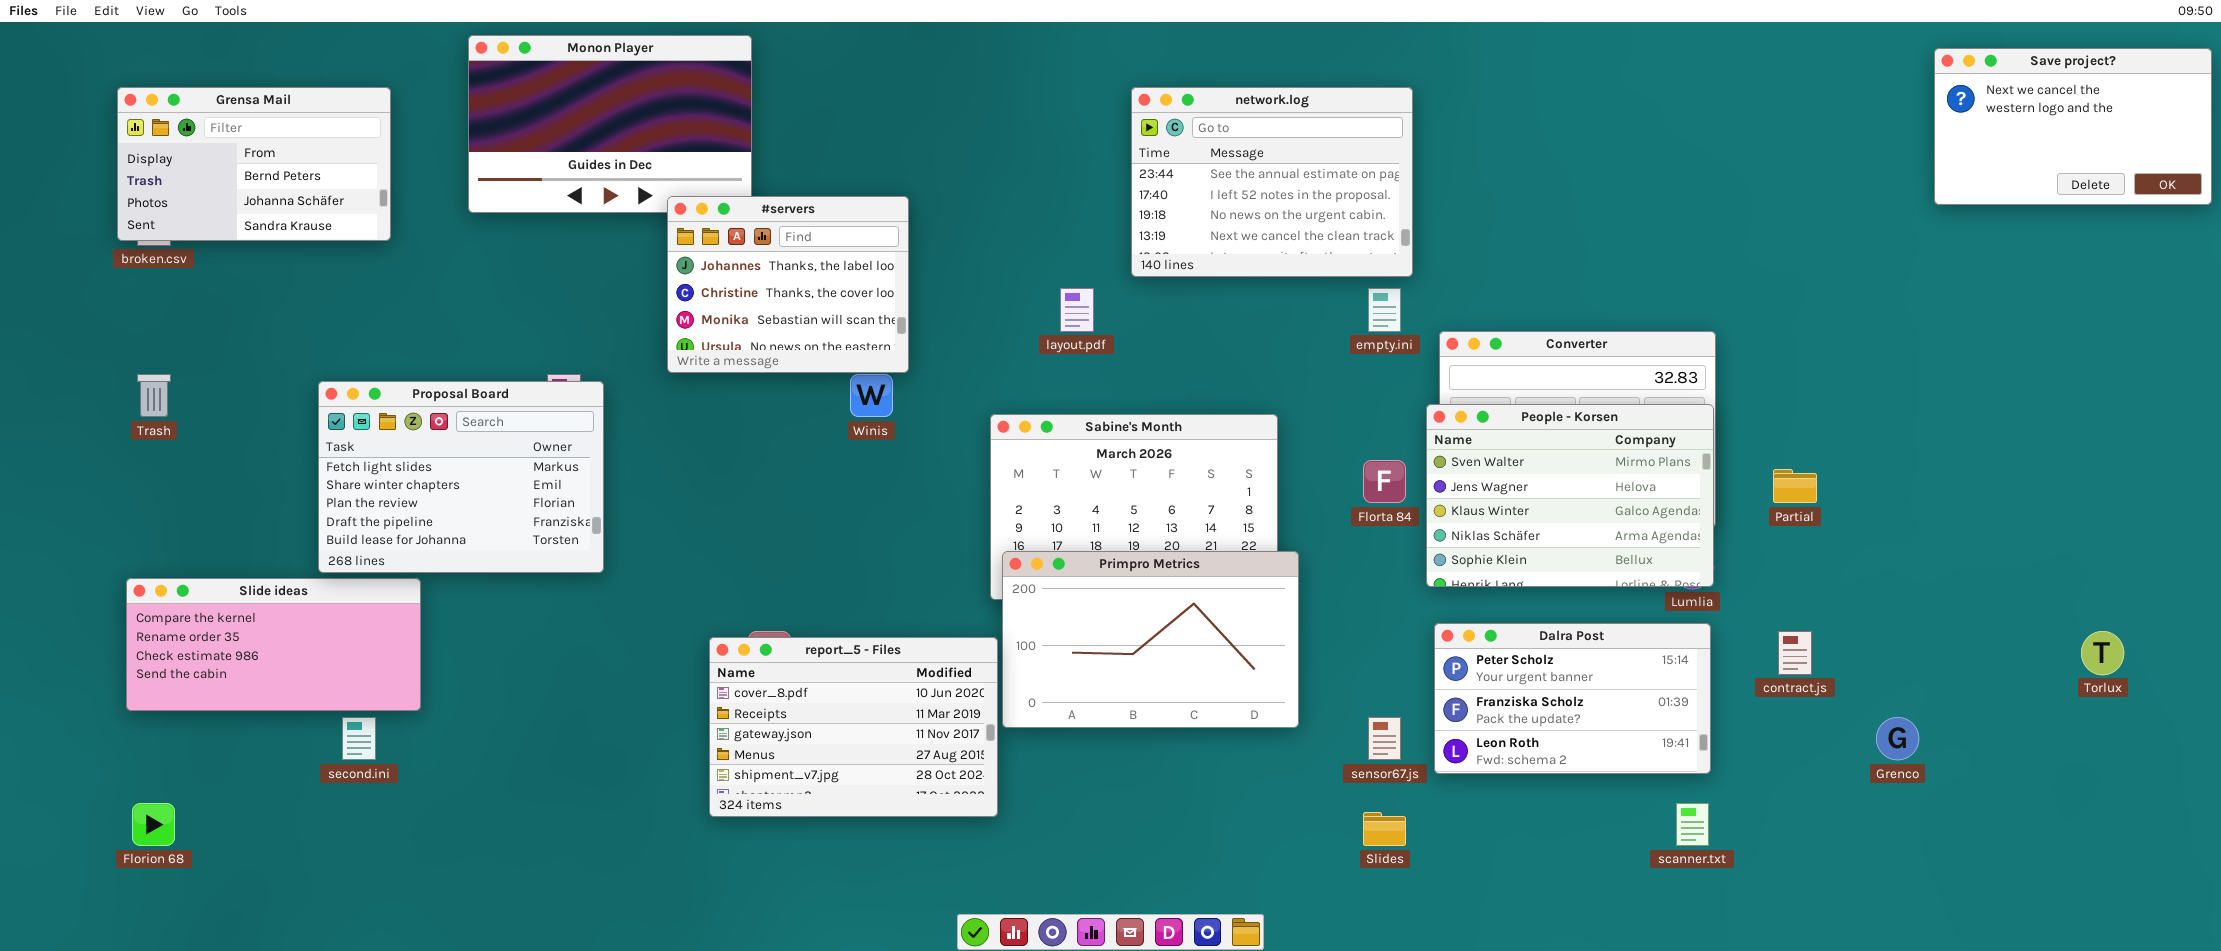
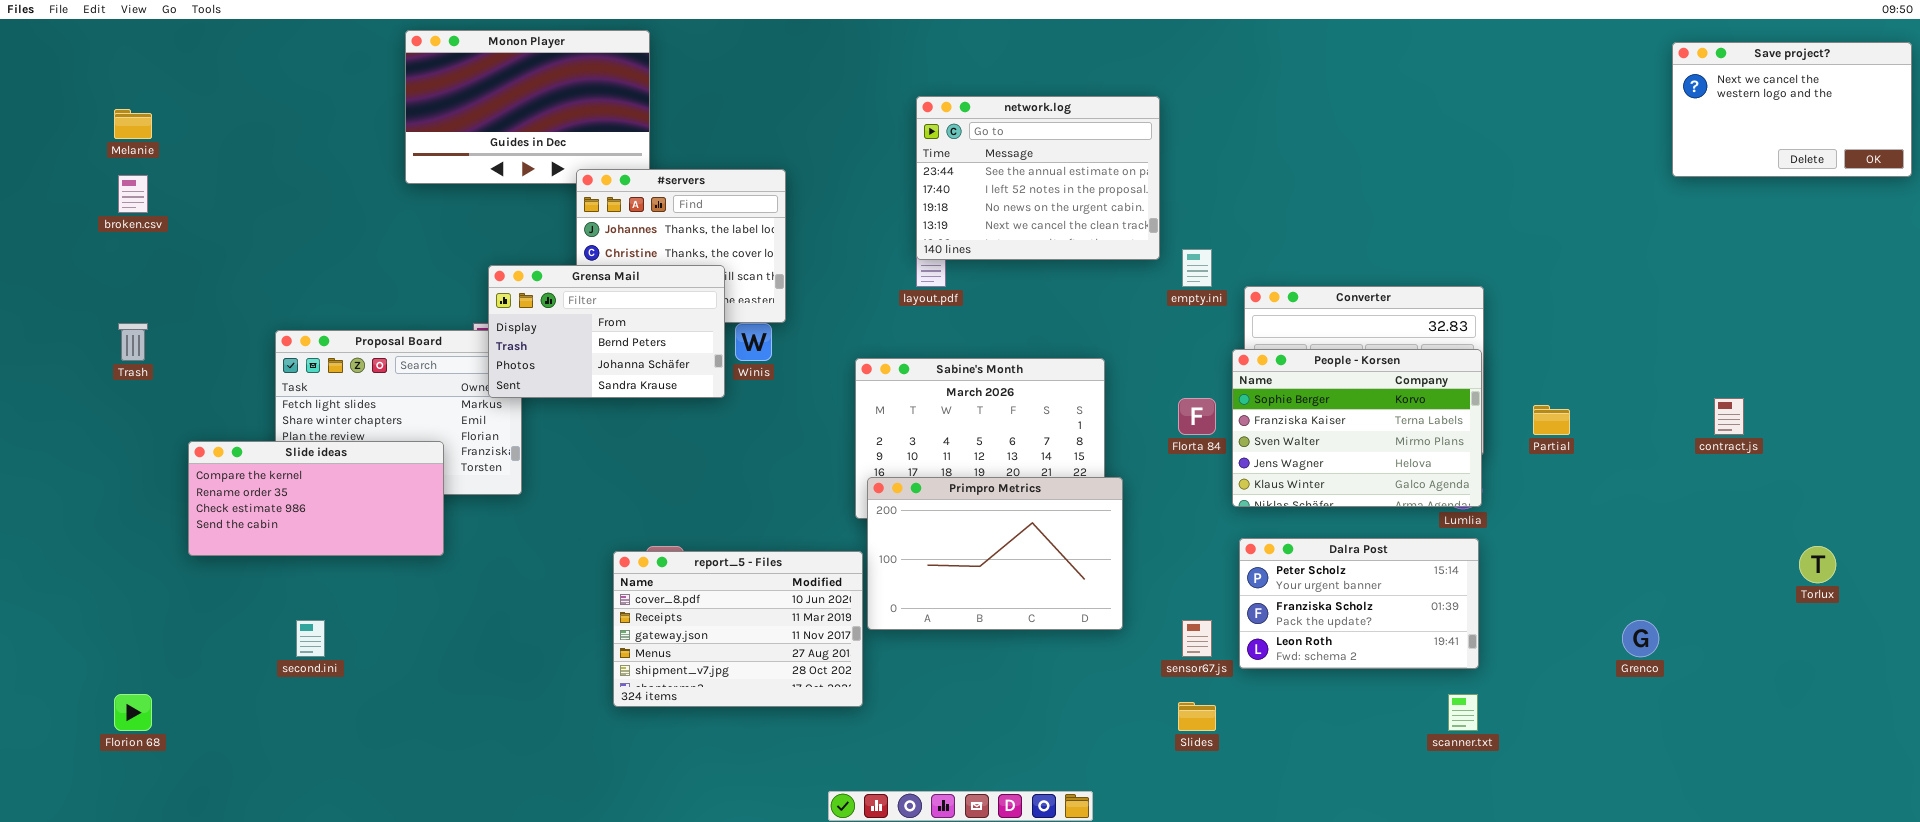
Grensa Mail: [117,87,391,241] -> [488,265,725,398], moved
network.log: [1131,87,1413,277] -> [916,96,1160,260], moved
People - Korsen: [1426,404,1714,587] -> [1232,349,1482,507], scrolled up 2 rows
Slide ideas: [126,578,421,711] -> [188,441,444,556], moved
contract.js: [1778,631,1812,675] -> [1714,398,1744,435], moved

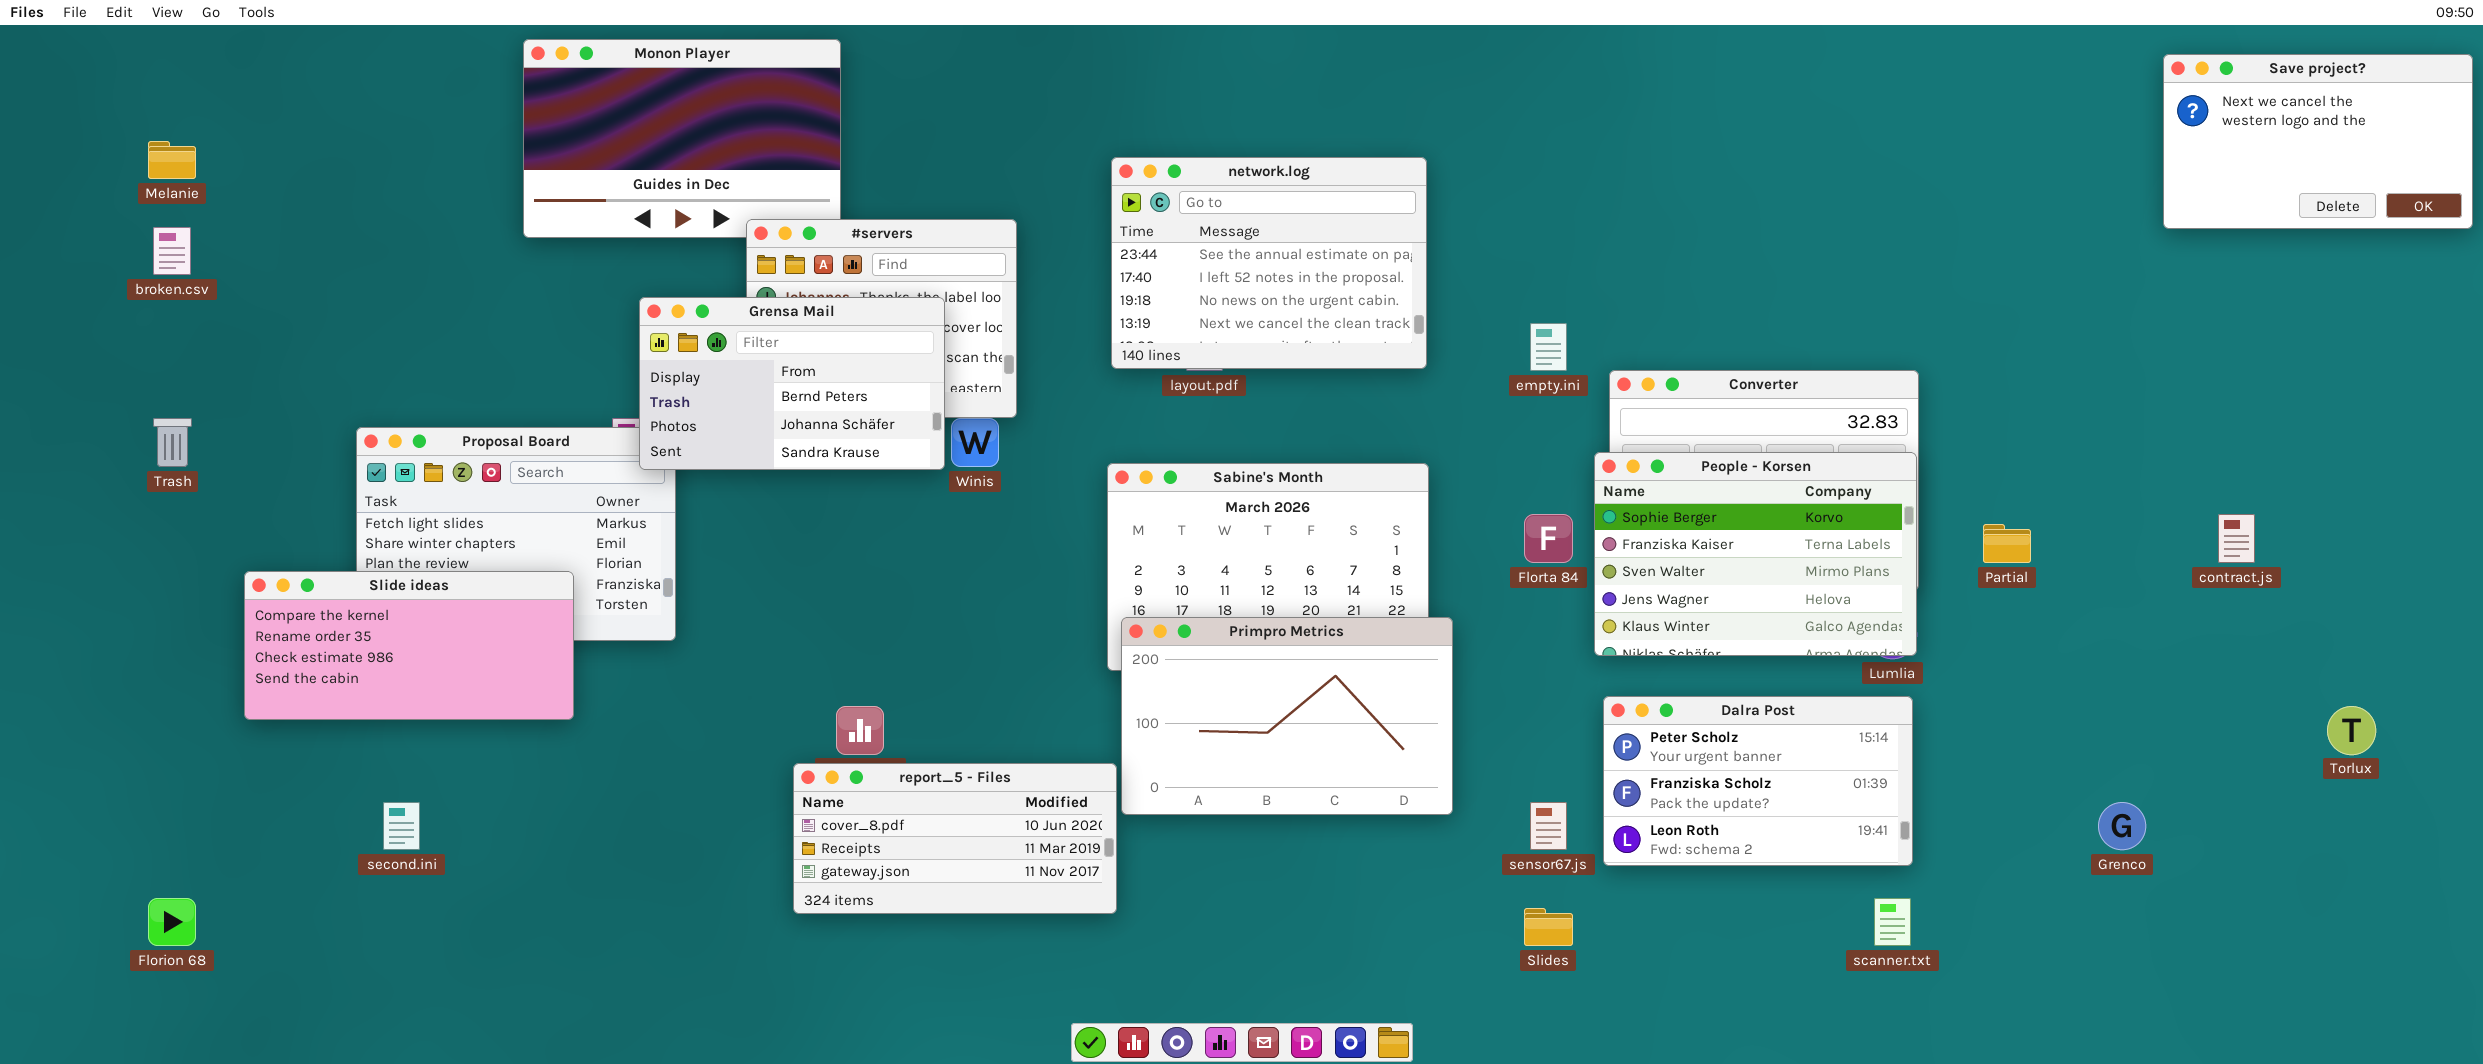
network.log: [916,96,1160,260] -> [1111,157,1427,369], moved
Grensa Mail: [488,265,725,398] -> [639,297,945,470], moved
report_5 - Files: [613,551,863,707] -> [793,763,1117,914], resized

